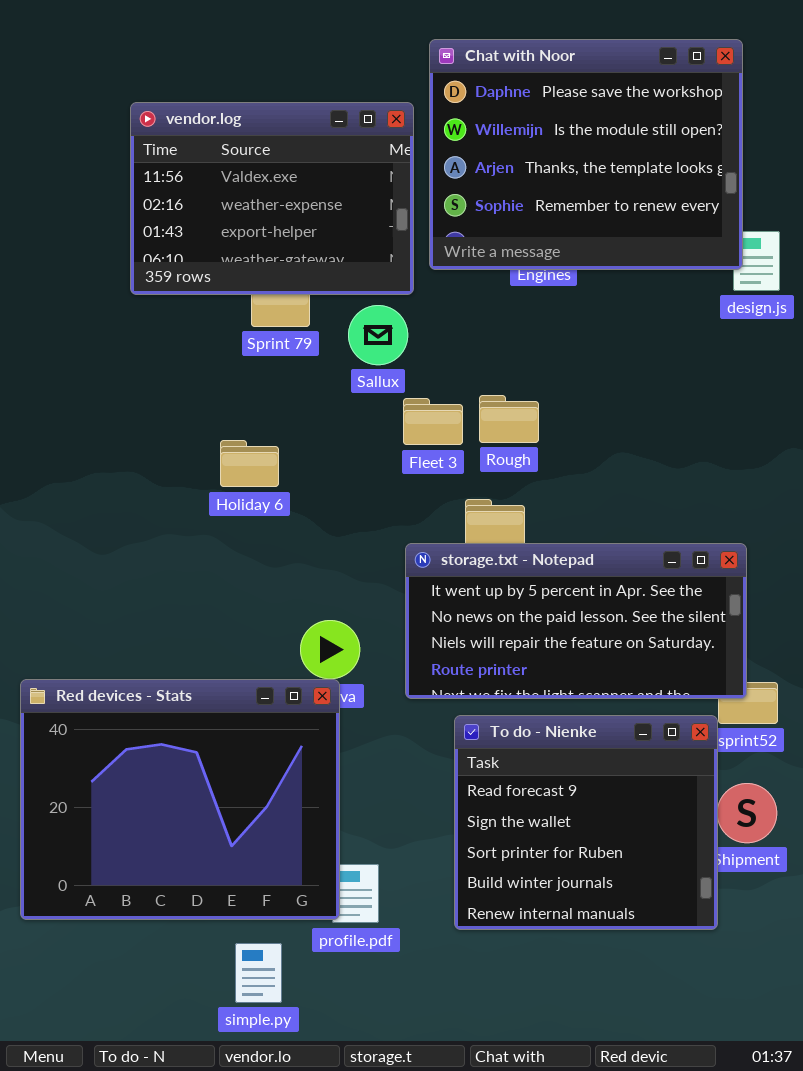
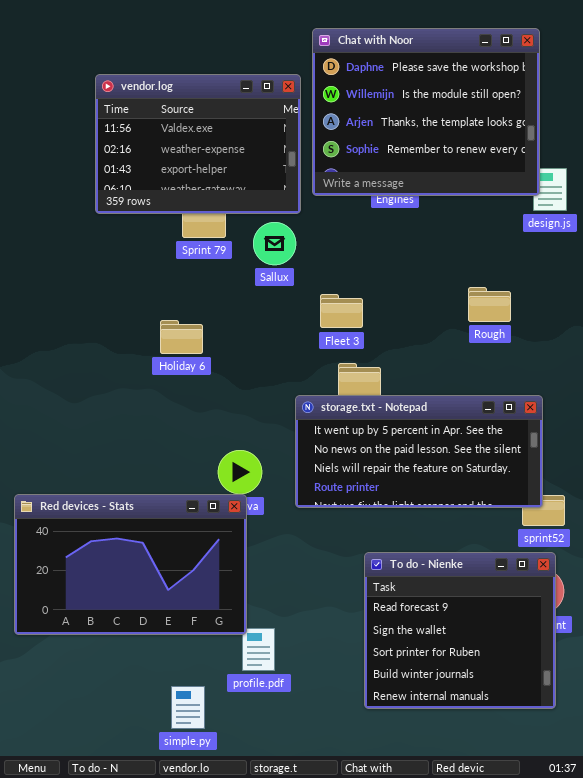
Rough: [479,395,539,443] -> [468,287,511,322], moved
Fleet 3: [403,398,463,445] -> [320,294,363,328], moved
Red devices - Stats: [20,679,340,920] -> [14,494,247,635], resized
To do - Nienke: [454,715,718,930] -> [364,552,556,709], moved

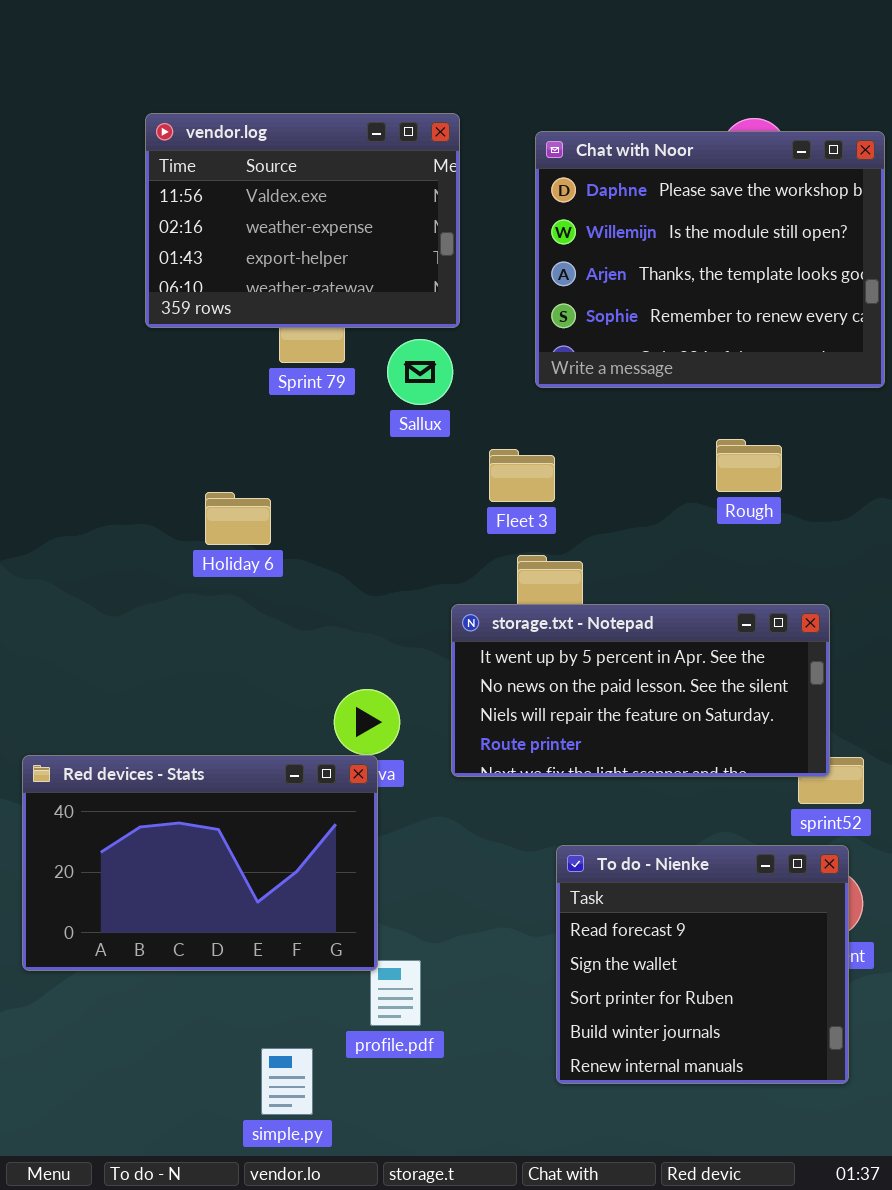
Chat with Noor: [312,28,540,196] -> [535,131,885,388], moved
Holiday 6: [160,320,203,354] -> [205,492,271,545], moved

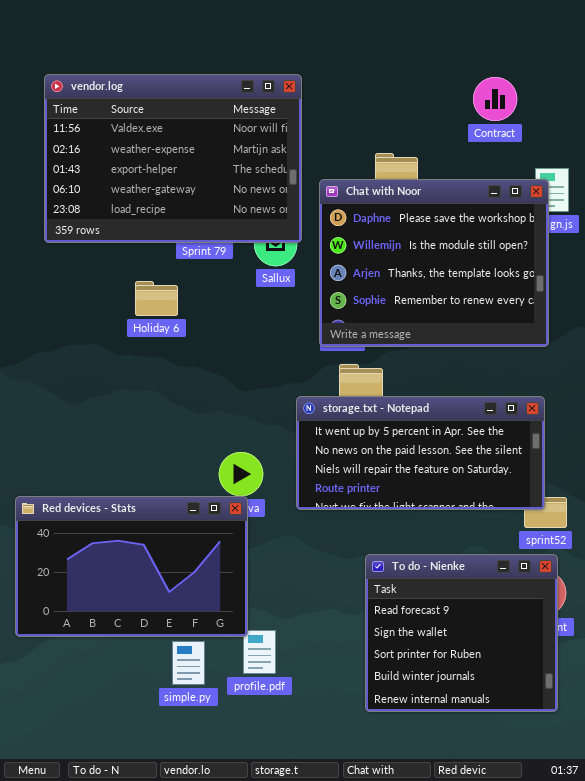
vendor.log: [145,113,460,328] -> [44,74,302,243], resized
Chat with Noor: [535,131,885,388] -> [319,179,549,347], moved
Holiday 6: [205,492,271,545] -> [135,281,178,316], moved
simple.py: [261,1048,313,1115] -> [172,641,205,685], moved

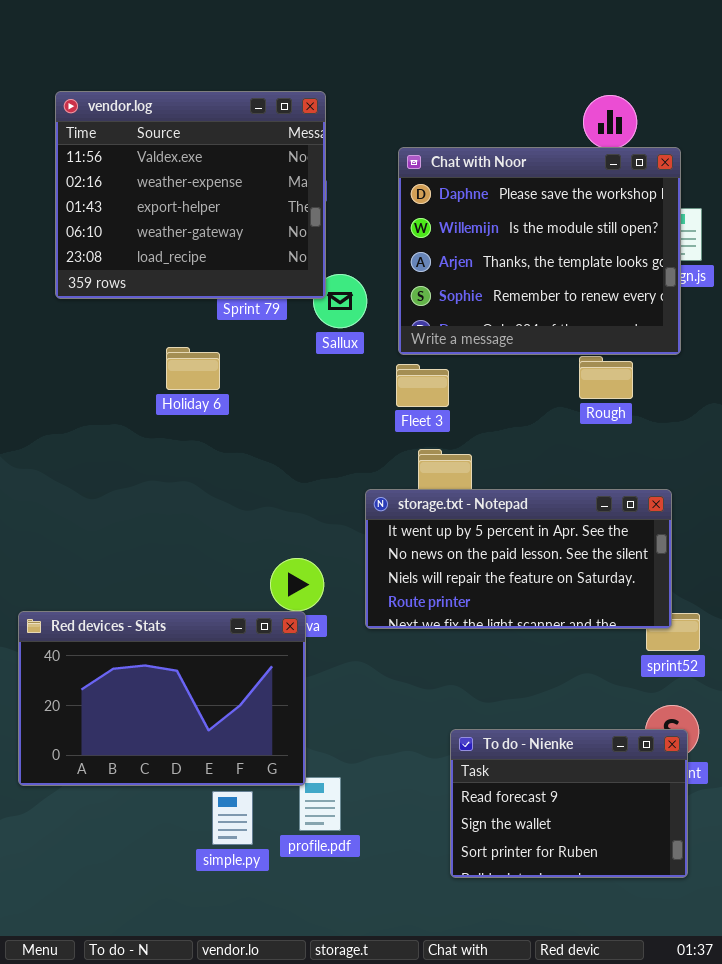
vendor.log: [44,74,302,243] -> [55,91,326,299], resized
Chat with Noor: [319,179,549,347] -> [398,147,681,355], moved
To do - Nienke: [365,554,558,712] -> [450,729,688,878], resized

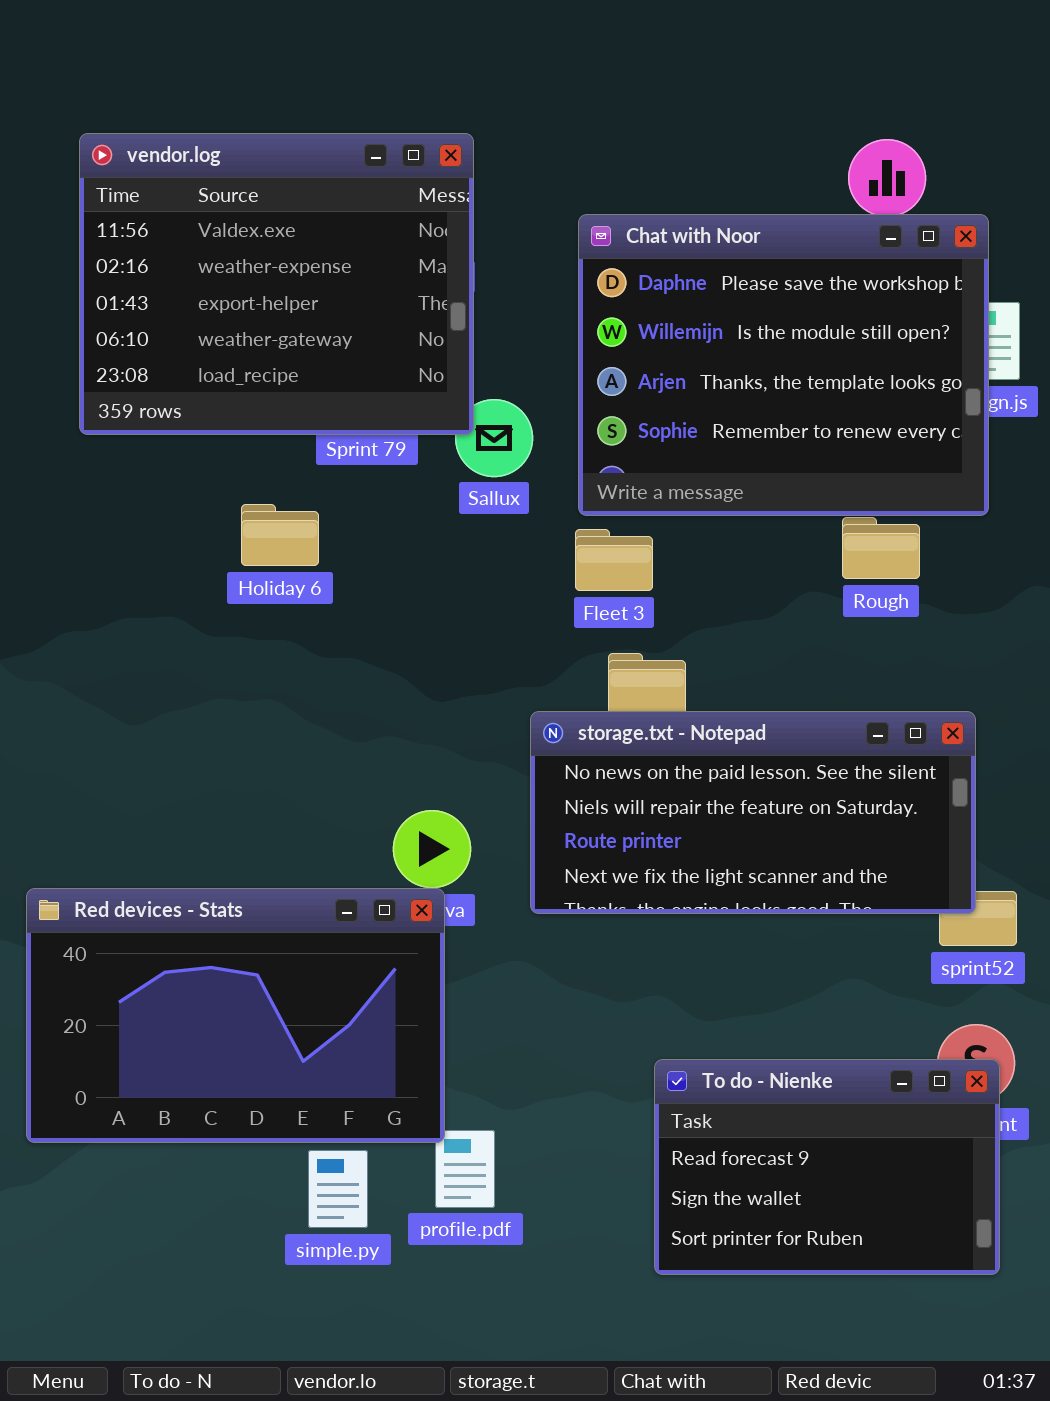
storage.txt - Notepad: [365,489,672,629] -> [530,711,976,914], scrolled down 1 row

